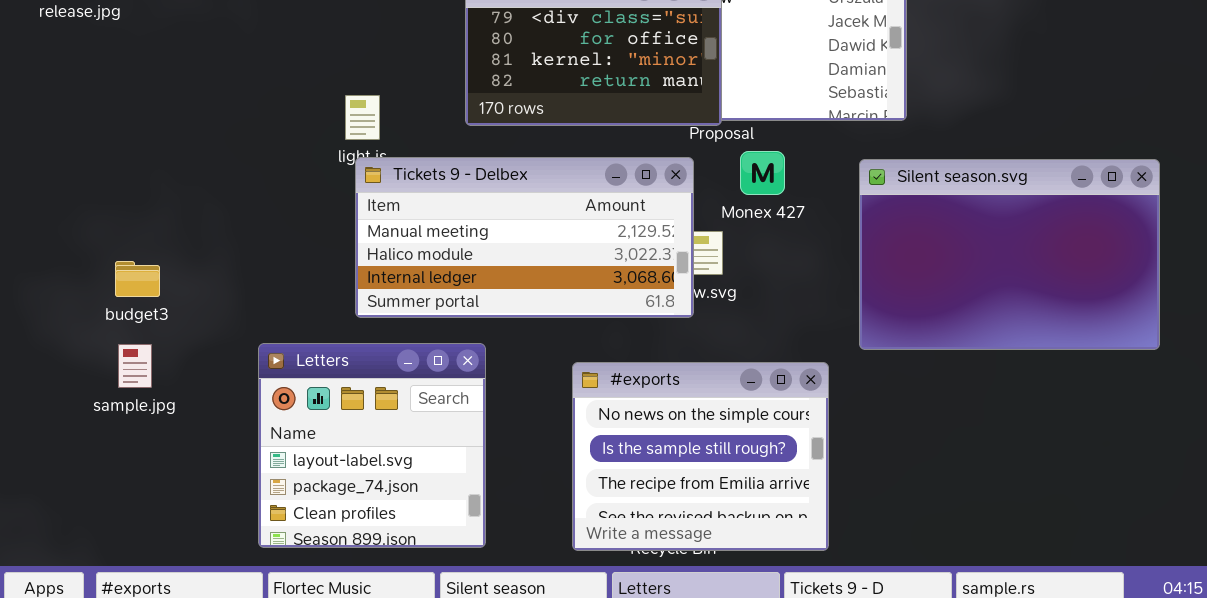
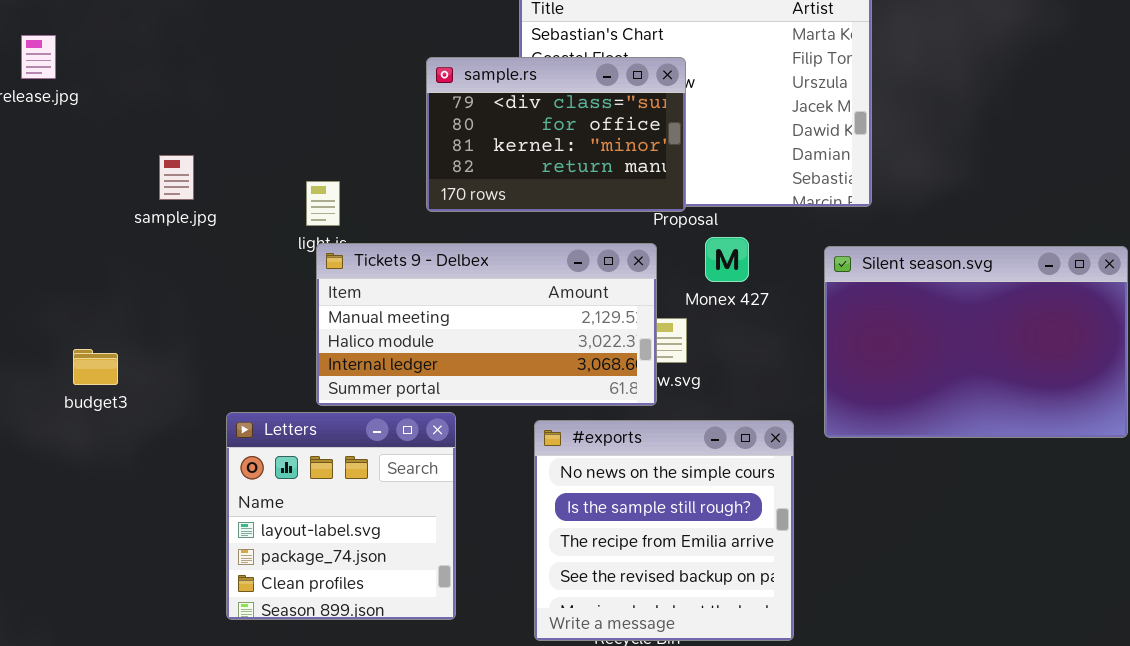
Letters: [258,343,486,548] -> [226,412,456,620], moved
sample.jpg: [118,344,152,388] -> [159,155,194,200], moved
#exports: [572,362,829,551] -> [534,420,794,641], resized

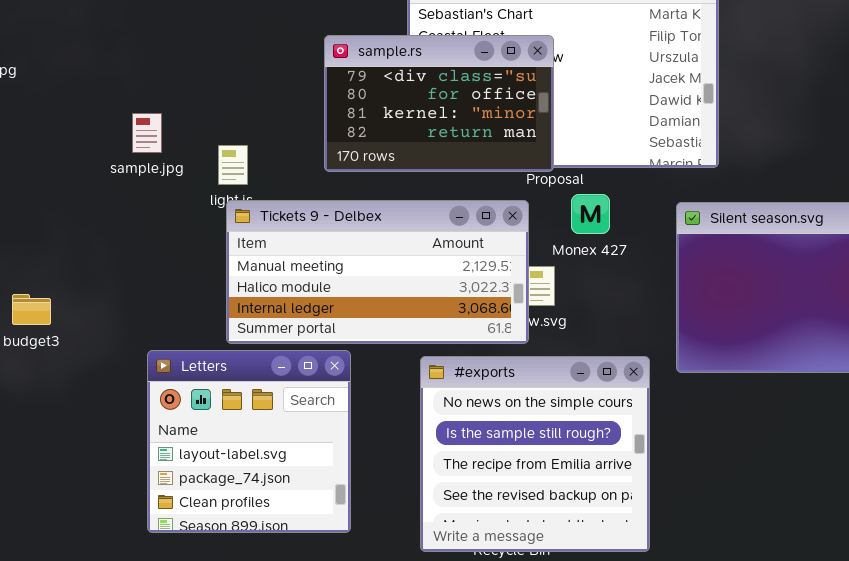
sample.jpg: [159,155,194,200] -> [132,113,162,153], moved

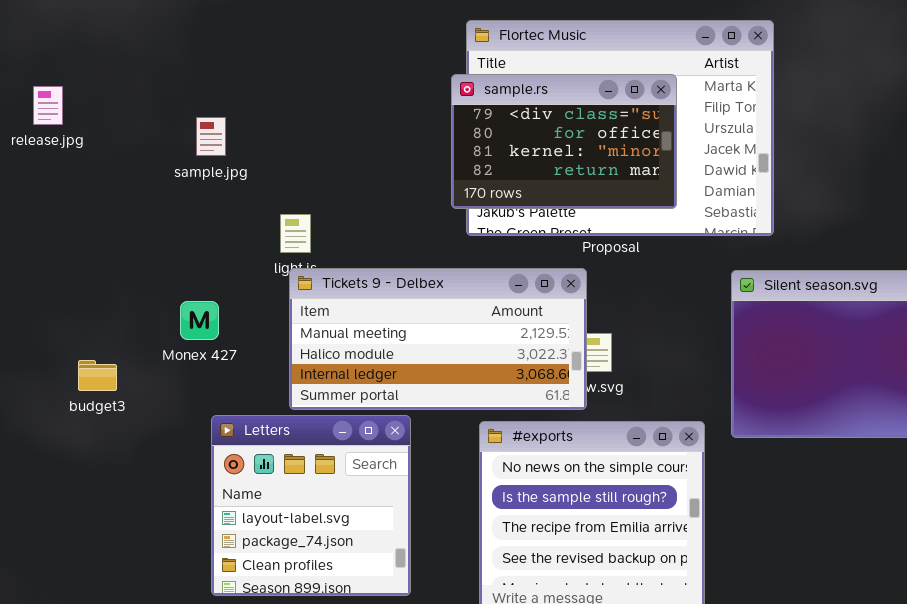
sample.rs: [324,35,554,172] -> [451,74,677,209], moved
sample.jpg: [132,113,162,153] -> [196,117,226,156], moved
Monex 427: [571,194,610,234] -> [180,301,219,340], moved

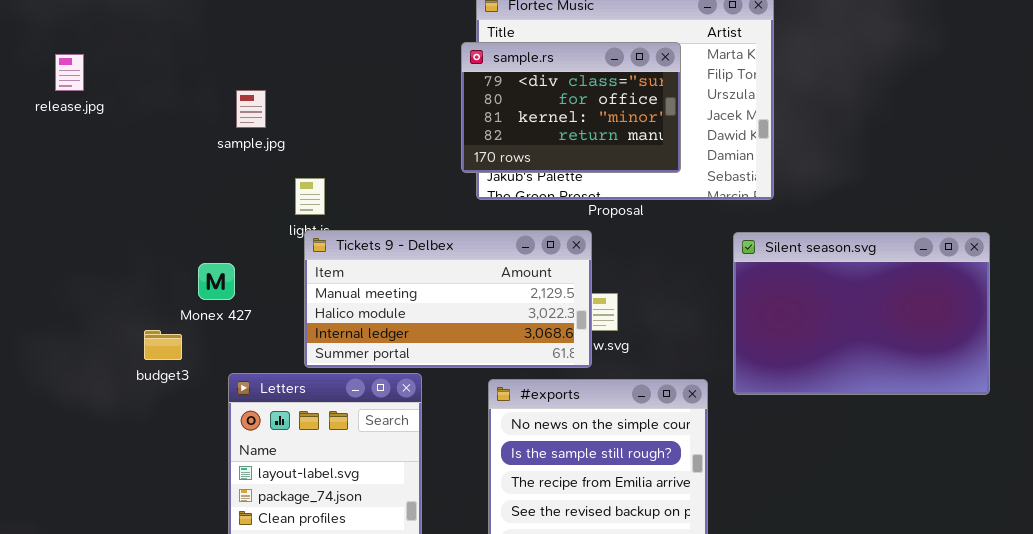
sample.jpg: [196,117,226,156] -> [236,90,266,128], moved
budget3: [78,360,117,391] -> [144,330,182,360], moved

